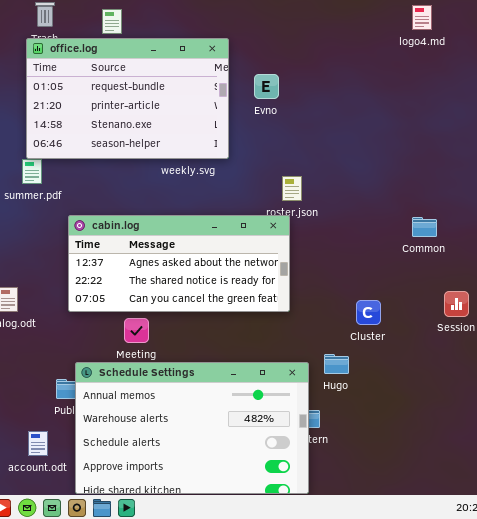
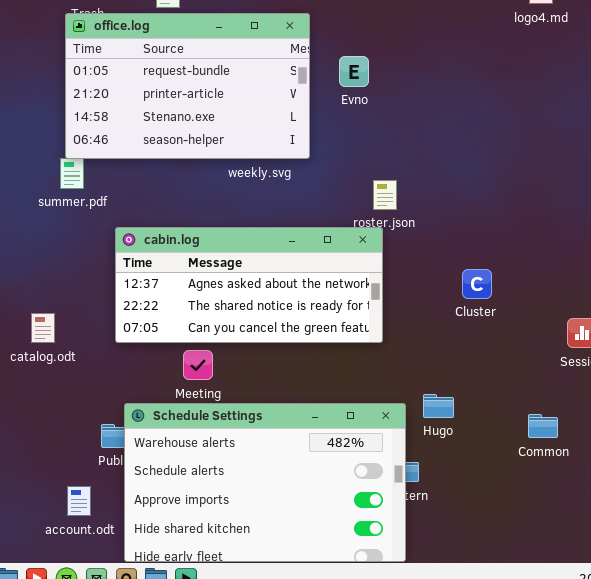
Common: [412,217,437,237] -> [528,414,558,438], moved
Cluster: [356,300,381,325] -> [462,269,492,299], moved
Schedule Settings: [75,362,309,494] -> [124,403,406,562], scrolled down 1 row

